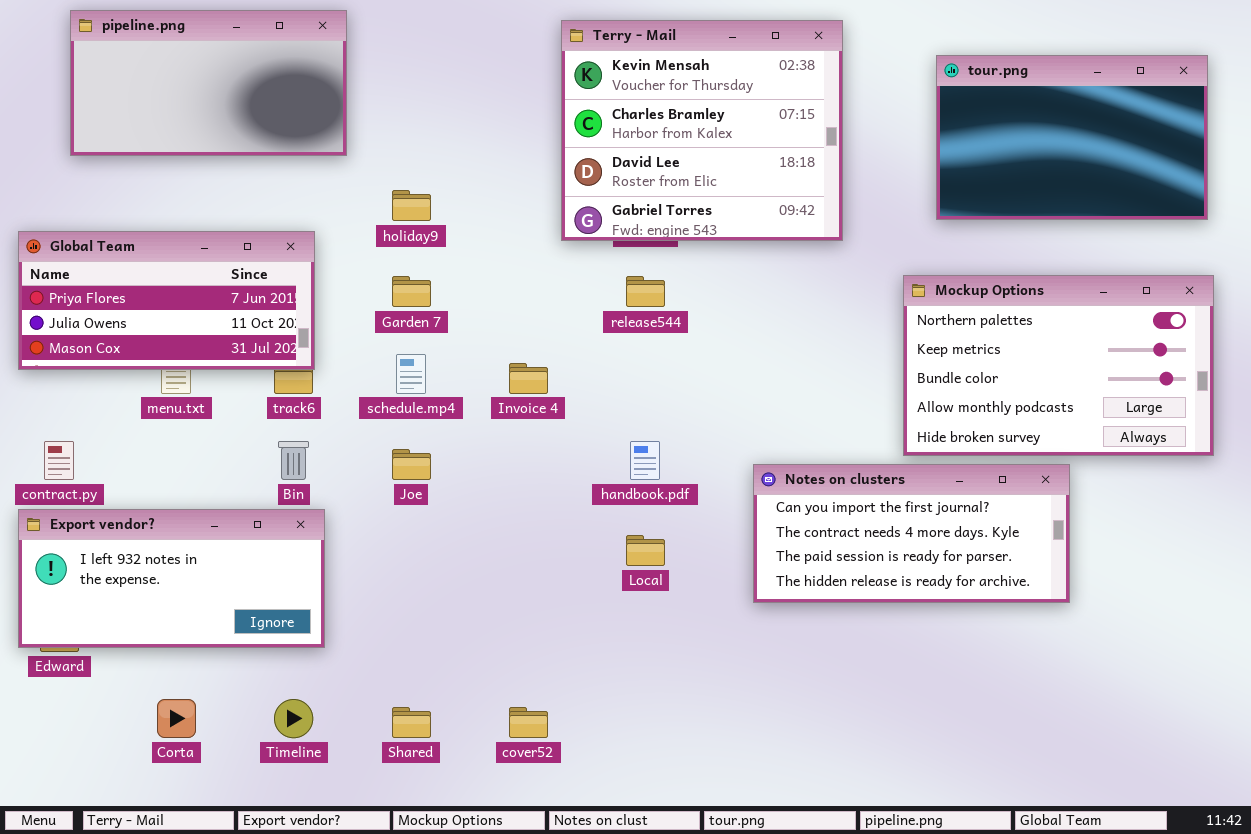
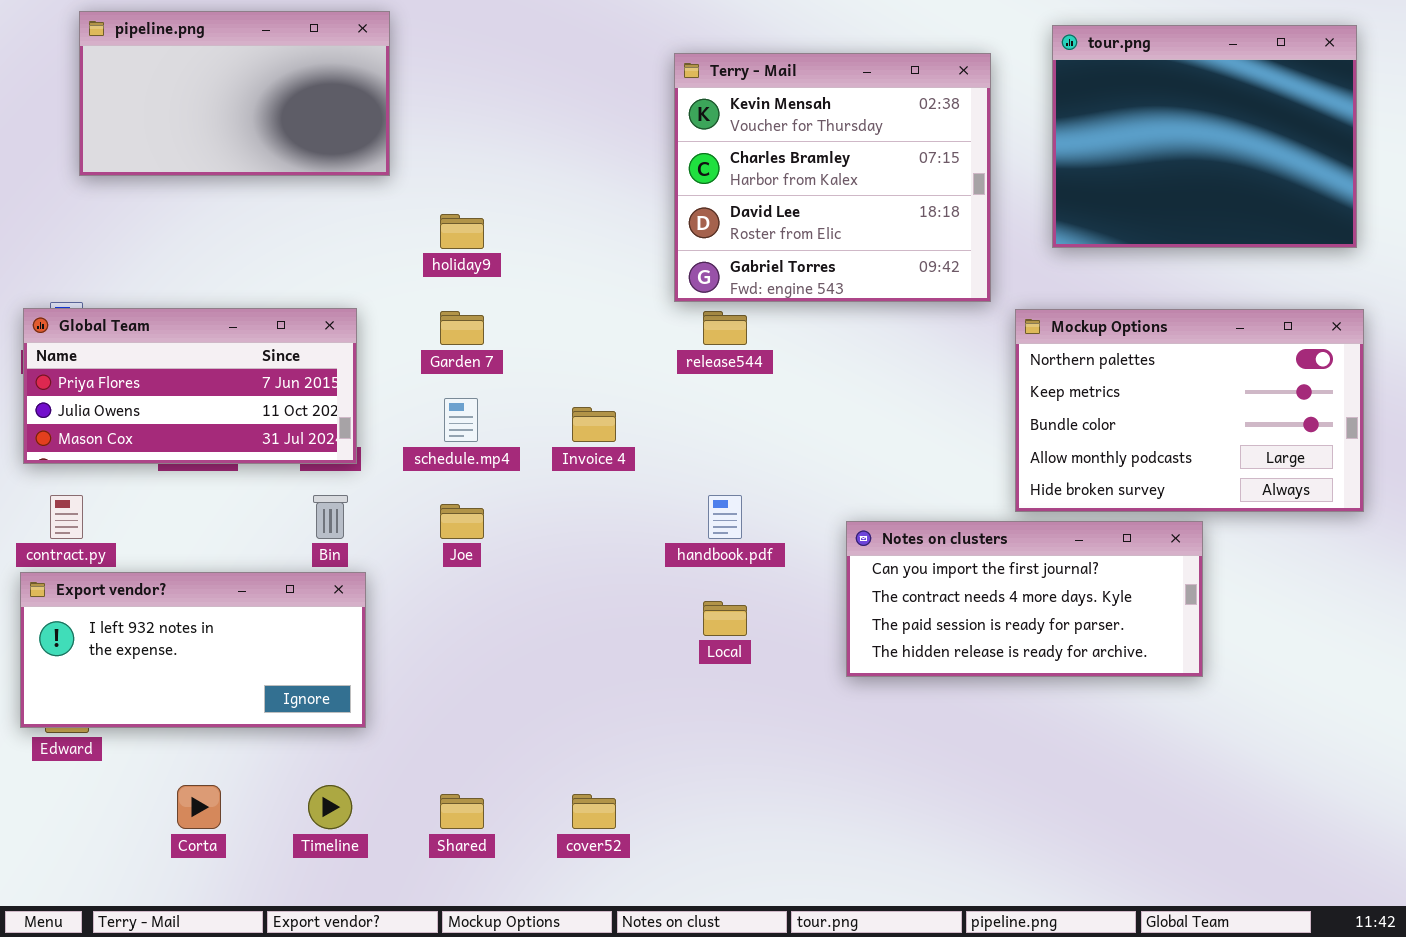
Terry - Mail: [561,20,843,241] -> [674,53,991,302], moved
tour.png: [936,55,1208,220] -> [1052,25,1357,248], resized
Global Team: [18,231,315,370] -> [23,308,357,464], moved

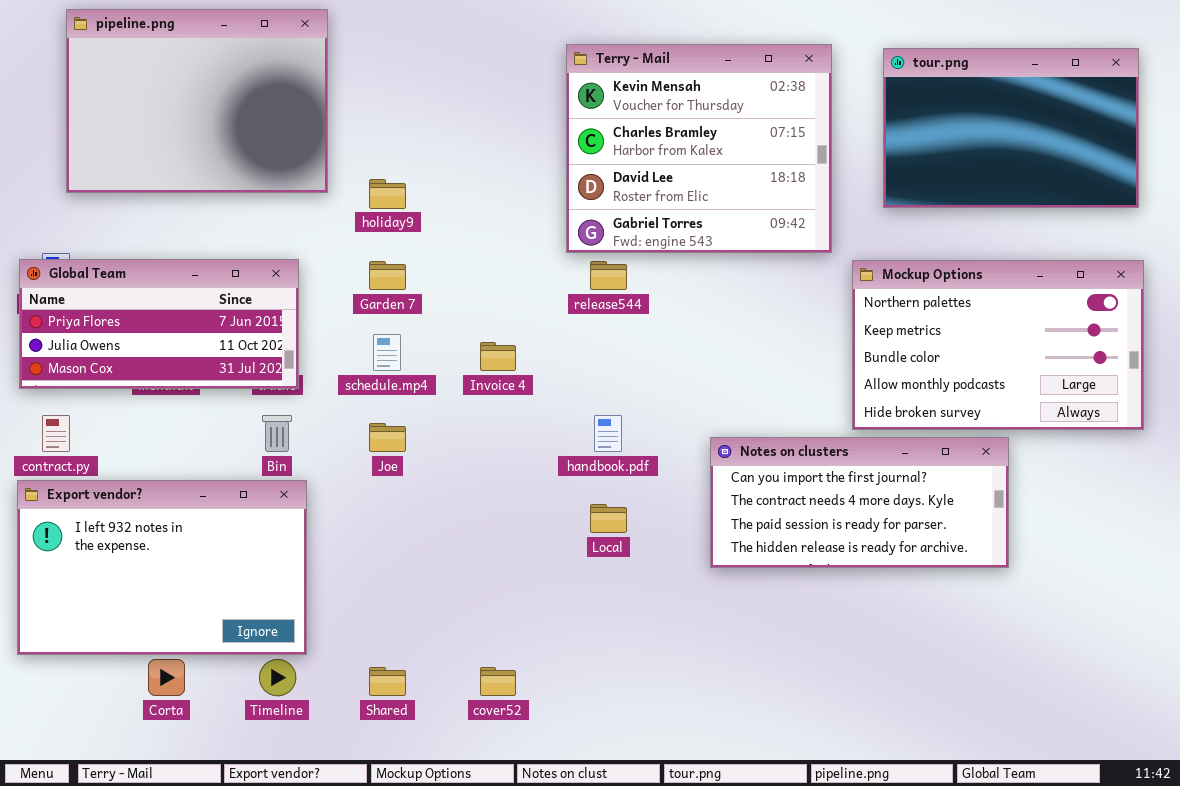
pipeline.png: [79,11,390,176] -> [66,9,328,193], resized
tour.png: [1052,25,1357,248] -> [883,48,1139,208], resized
Export vendor?: [20,572,366,728] -> [17,480,307,655], resized

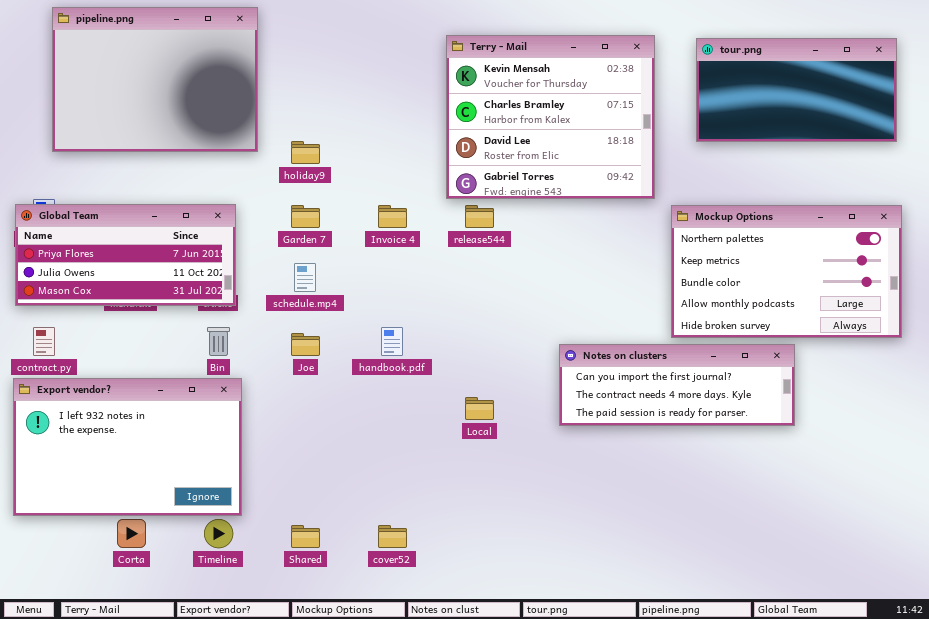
tour.png: [883,48,1139,208] -> [696,38,897,142], resized
Invoice 4: [480,342,516,371] -> [378,205,407,228], moved
handbook.pdf: [594,415,622,452] -> [381,327,403,356], moved
Notes on clusters: [710,437,1009,568] -> [559,344,795,426], resized

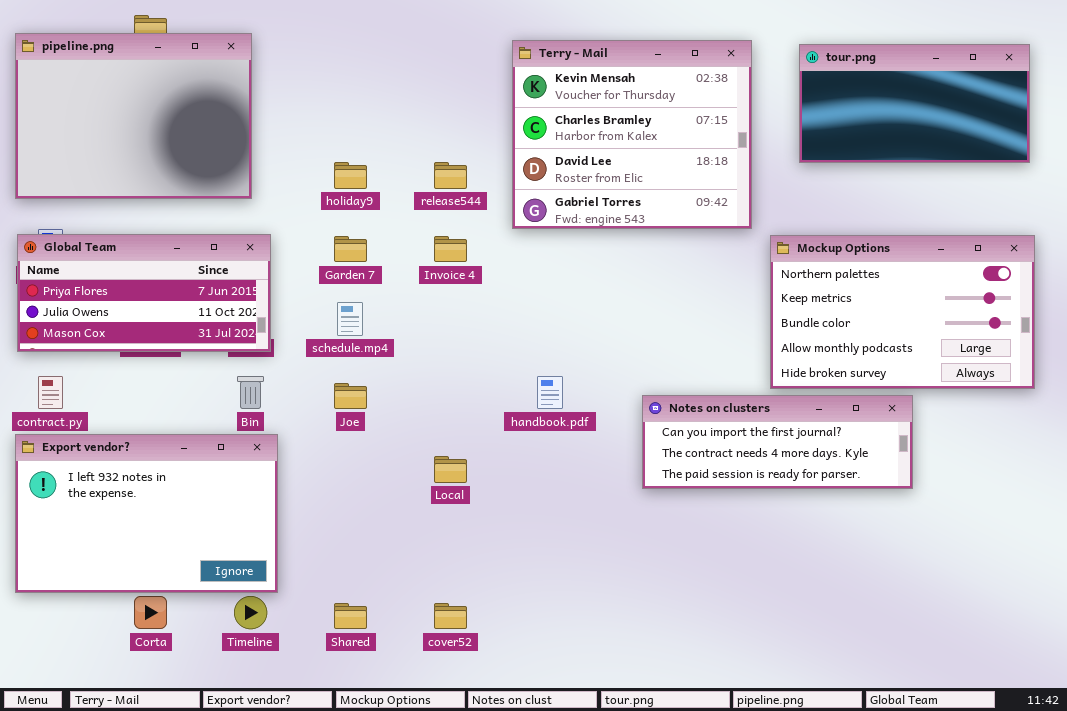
pipeline.png: [52,7,258,152] -> [15,33,252,199], moved
release544: [465,205,494,228] -> [434,162,467,189], moved
handbook.pdf: [381,327,403,356] -> [537,376,563,409], moved
Local: [465,397,494,420] -> [434,456,467,483], moved

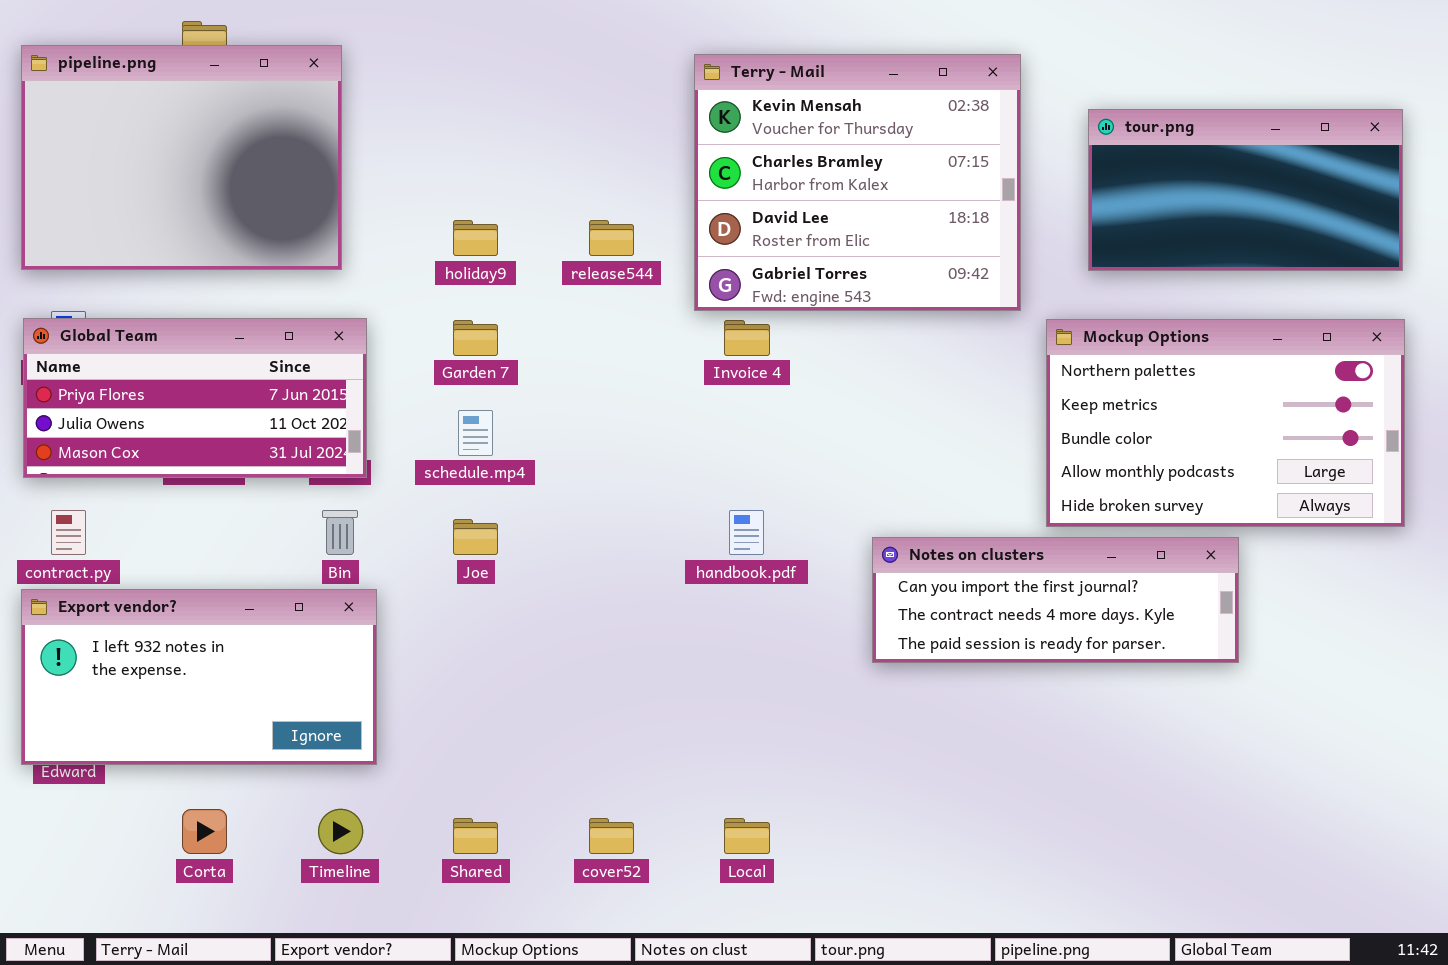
tour.png: [799,44,1030,163] -> [1088,109,1403,271], moved
Invoice 4: [434,236,467,262] -> [724,320,770,356], moved
Export vendor?: [15,434,278,593] -> [21,589,377,765], resized
Local: [434,456,467,483] -> [724,818,770,854], moved

